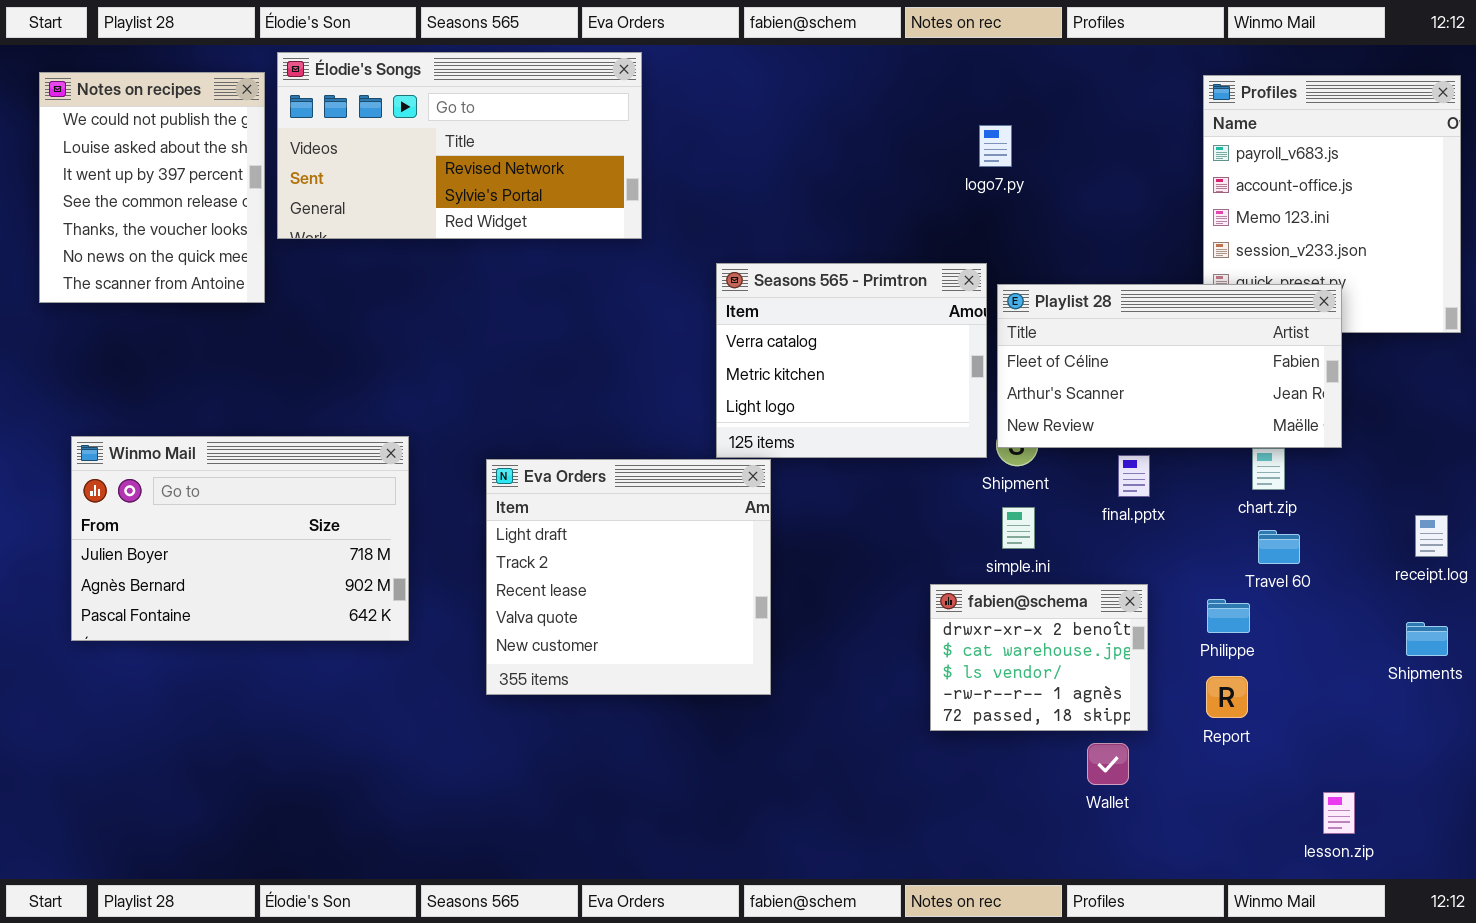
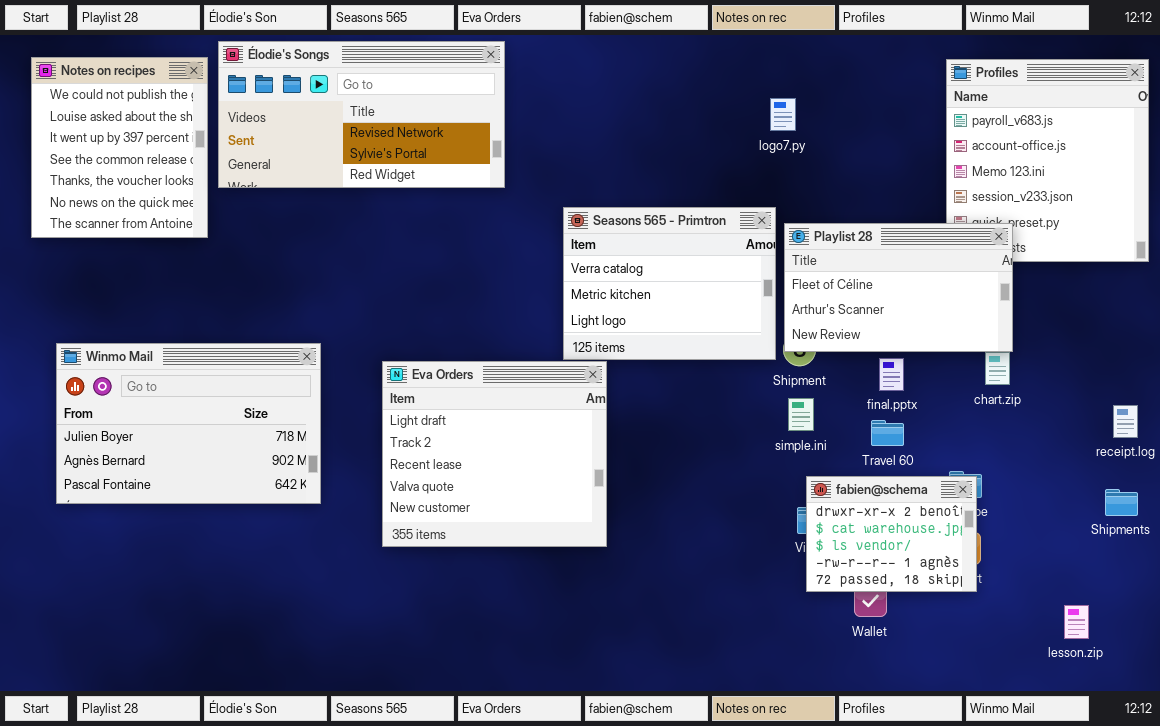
Playlist 28: [997,284,1342,448] -> [784,223,1013,352], resized
Travel 60: [1258,530,1300,564] -> [871,420,904,446], moved
fabien@schema: [930,584,1148,731] -> [806,476,977,592], moved
lesson.zip: [1323,792,1355,834] -> [1064,605,1089,639], moved

